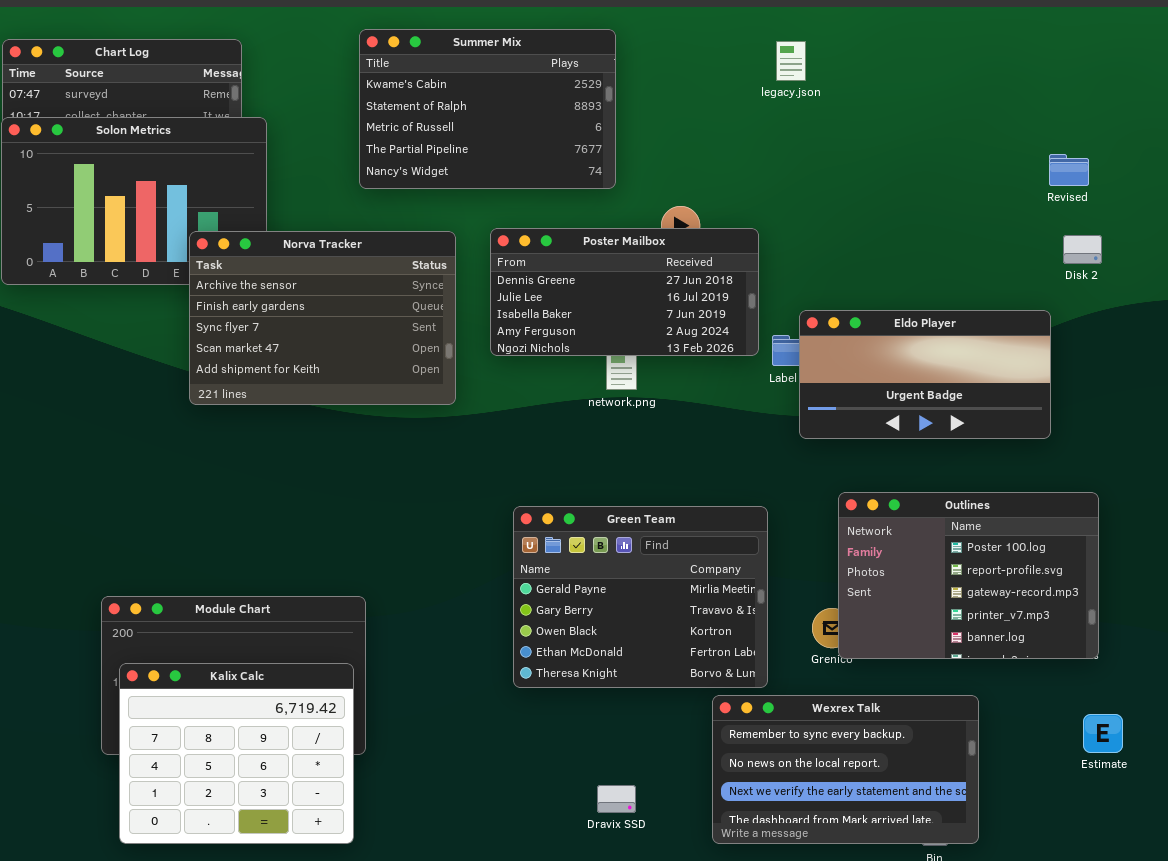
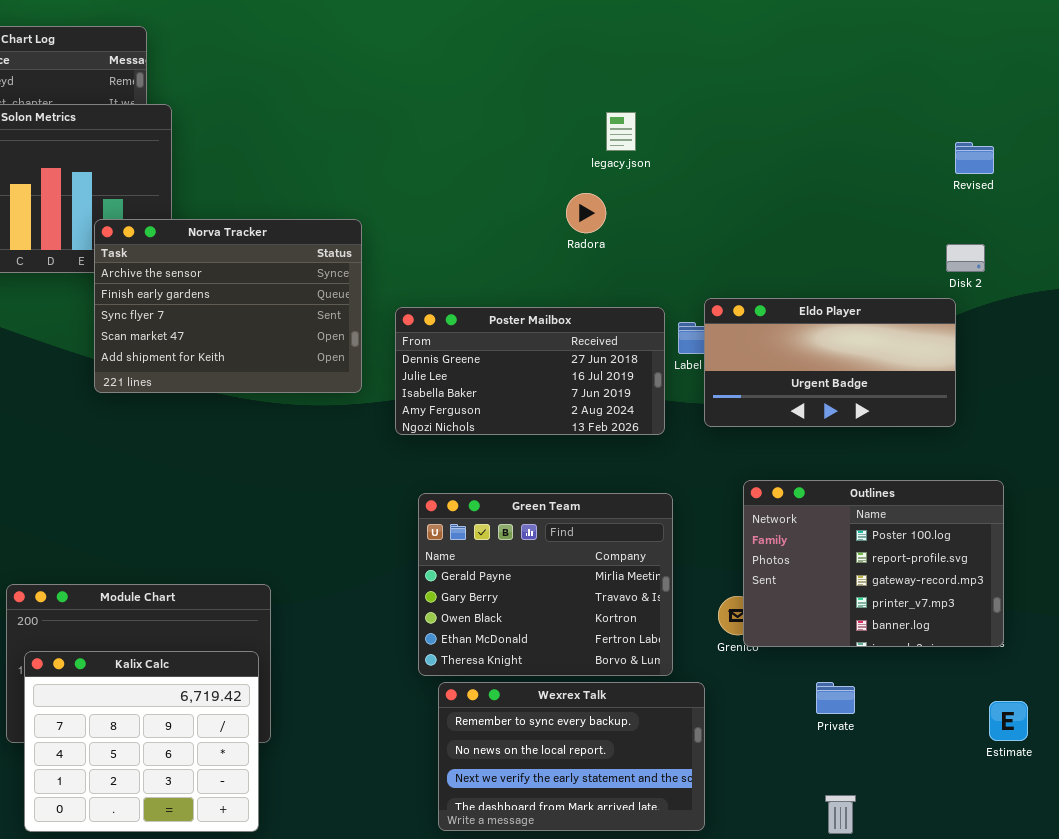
Summer Mix: [359,29,616,189] -> none, closed
legacy.json: [776,41,806,81] -> [606,112,636,151], moved
Poster Mailbox: [490,228,759,356] -> [395,307,665,435], moved
Disk 2: [1063,235,1102,264] -> [946,244,985,272], moved
Wexrex Talk: [712,695,979,844] -> [438,682,705,831], moved

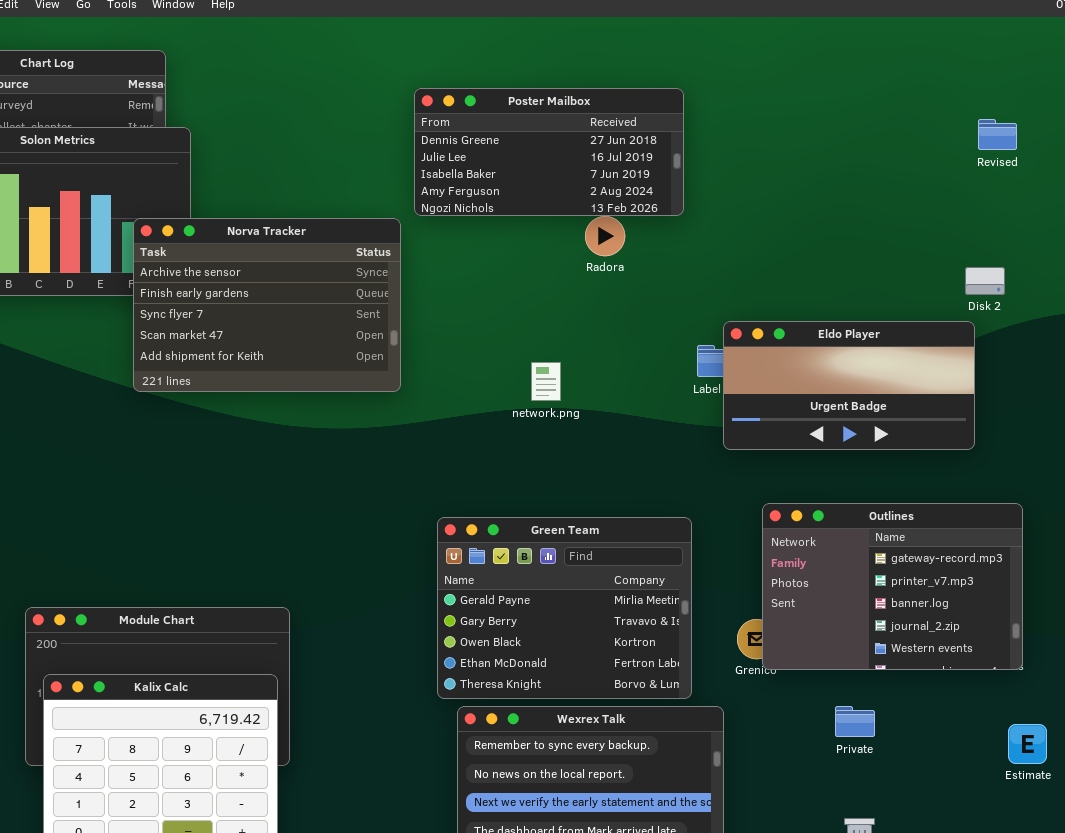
Revised: [955,142,994,174] -> [978,119,1017,150], moved
Norva Tracker: [94,219,362,393] -> [133,218,401,392], moved
Poster Mailbox: [395,307,665,435] -> [414,88,684,216], moved
Outlines: [743,480,1004,647] -> [762,503,1023,670], scrolled down 2 rows

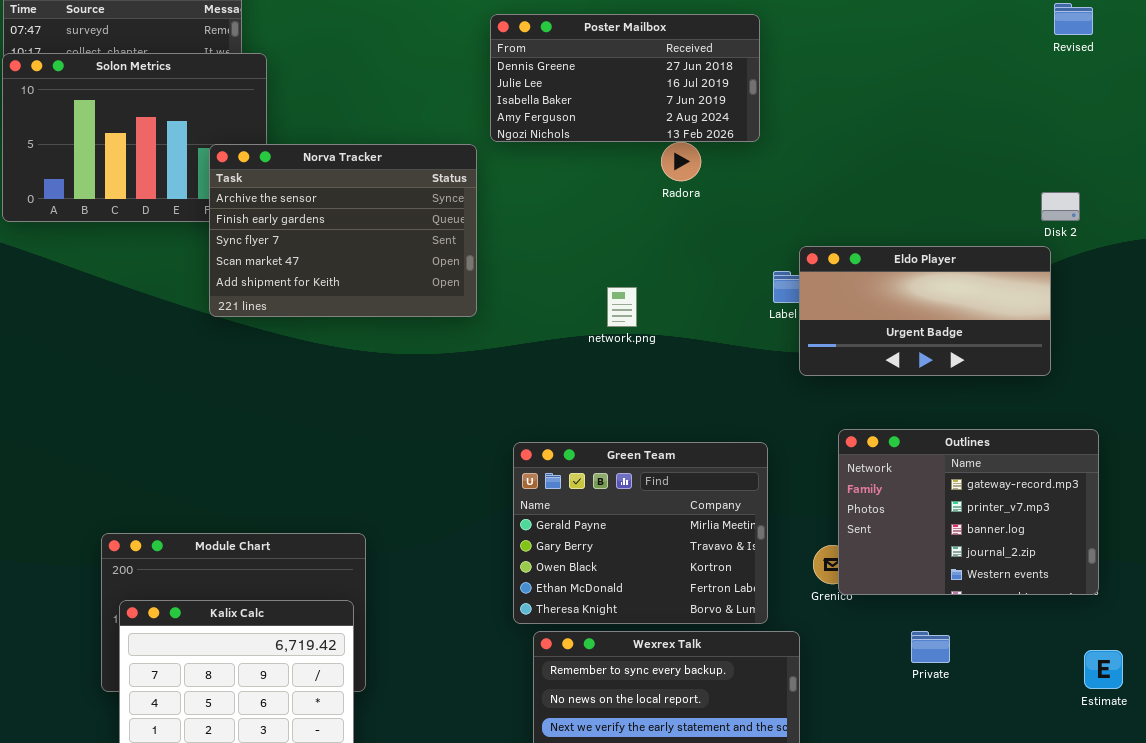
Revised: [978,119,1017,150] -> [1054,3,1093,35], moved

